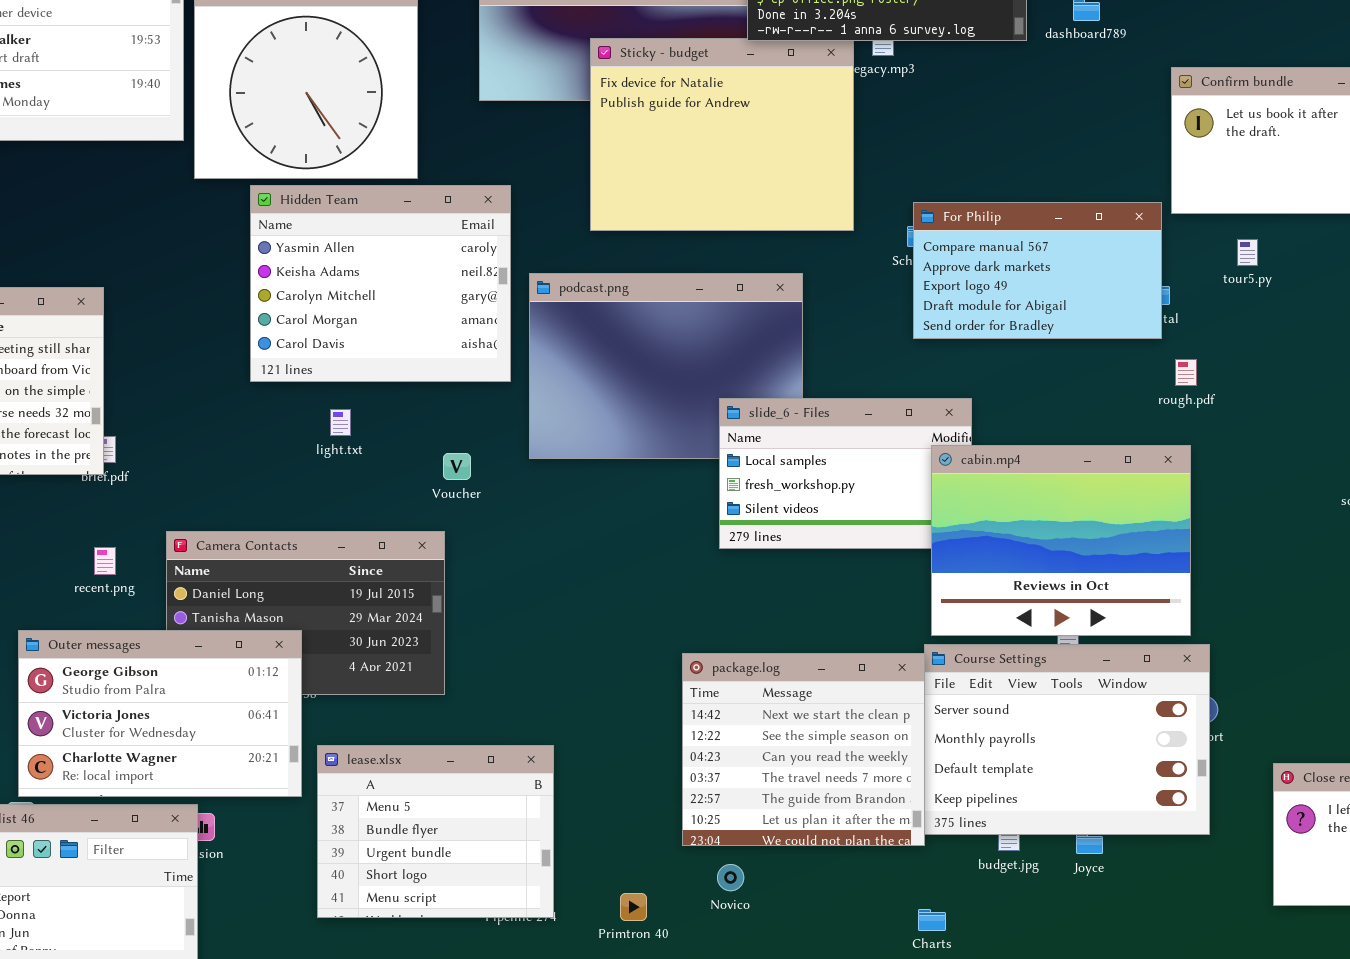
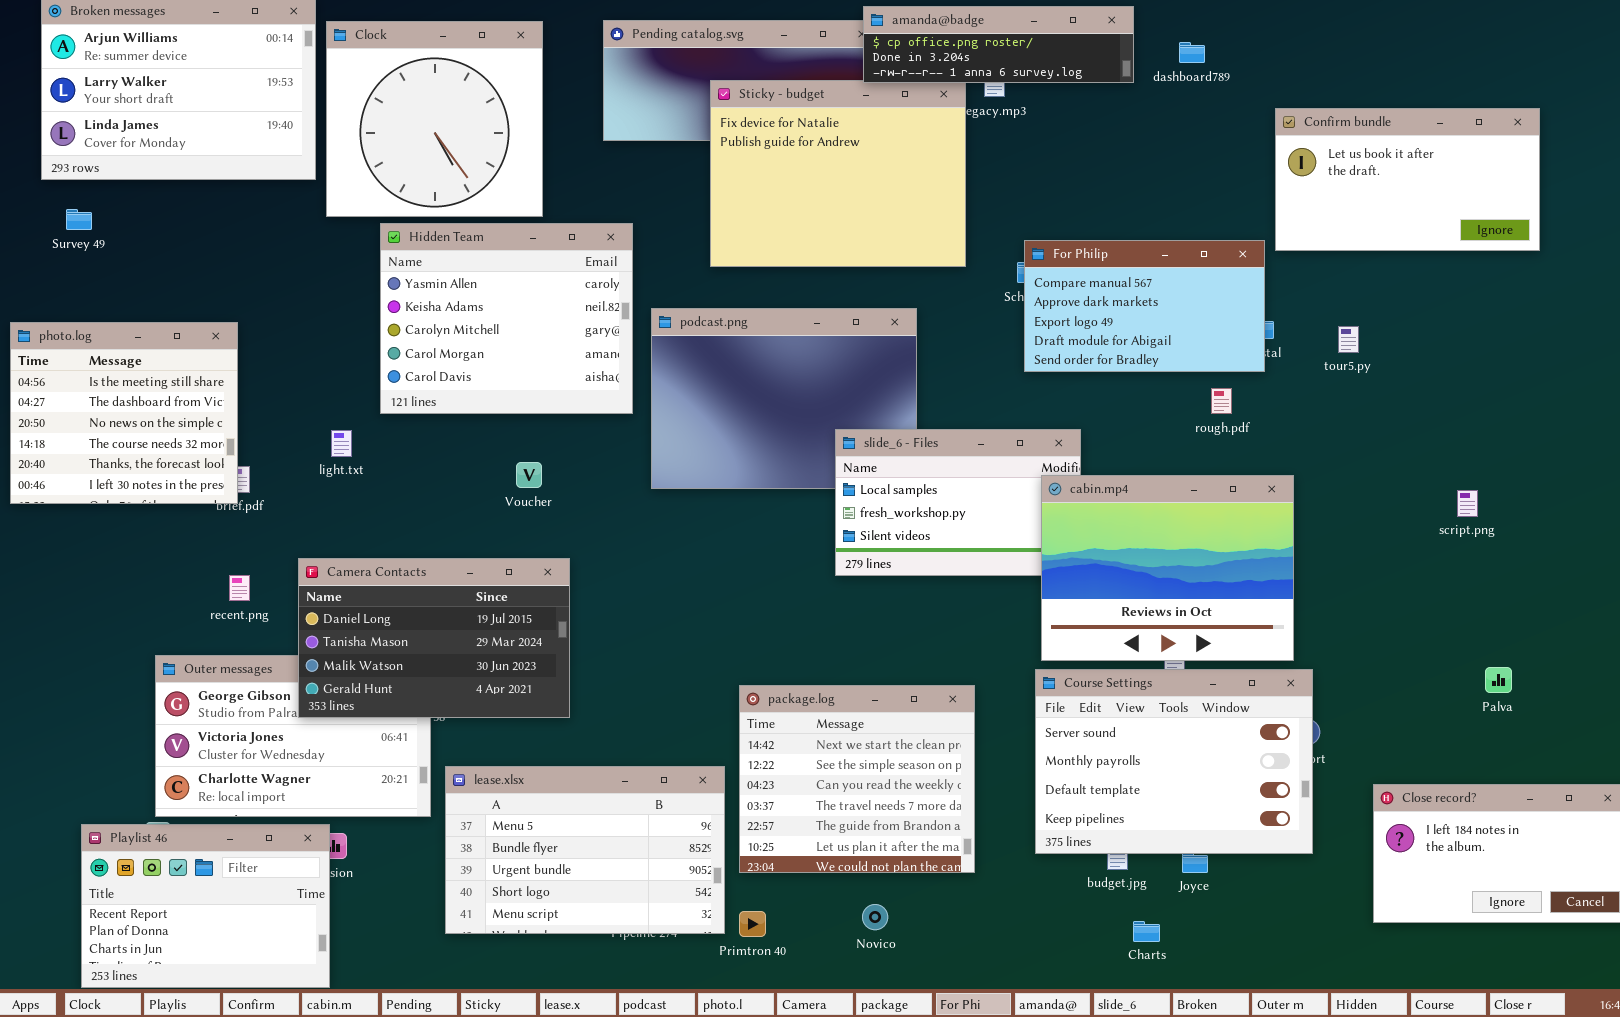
tour5.py: [1237,239,1258,266] -> [1338,326,1359,353], moved
rough.pdf: [1175,359,1197,386] -> [1211,388,1232,414], moved
light.txt: [330,409,351,436] -> [331,430,352,457], moved
Voucher: [443,453,471,480] -> [516,462,542,488], moved
Camera Contacts: [166,531,445,695] -> [298,558,570,718], raised
package.log: [682,653,925,846] -> [739,685,975,873], moved
lease.xlsx: [317,745,554,918] -> [445,766,725,934], resized
Novico: [717,864,744,891] -> [862,904,888,930], moved
Charts: [918,909,946,931] -> [1133,921,1160,942], moved

